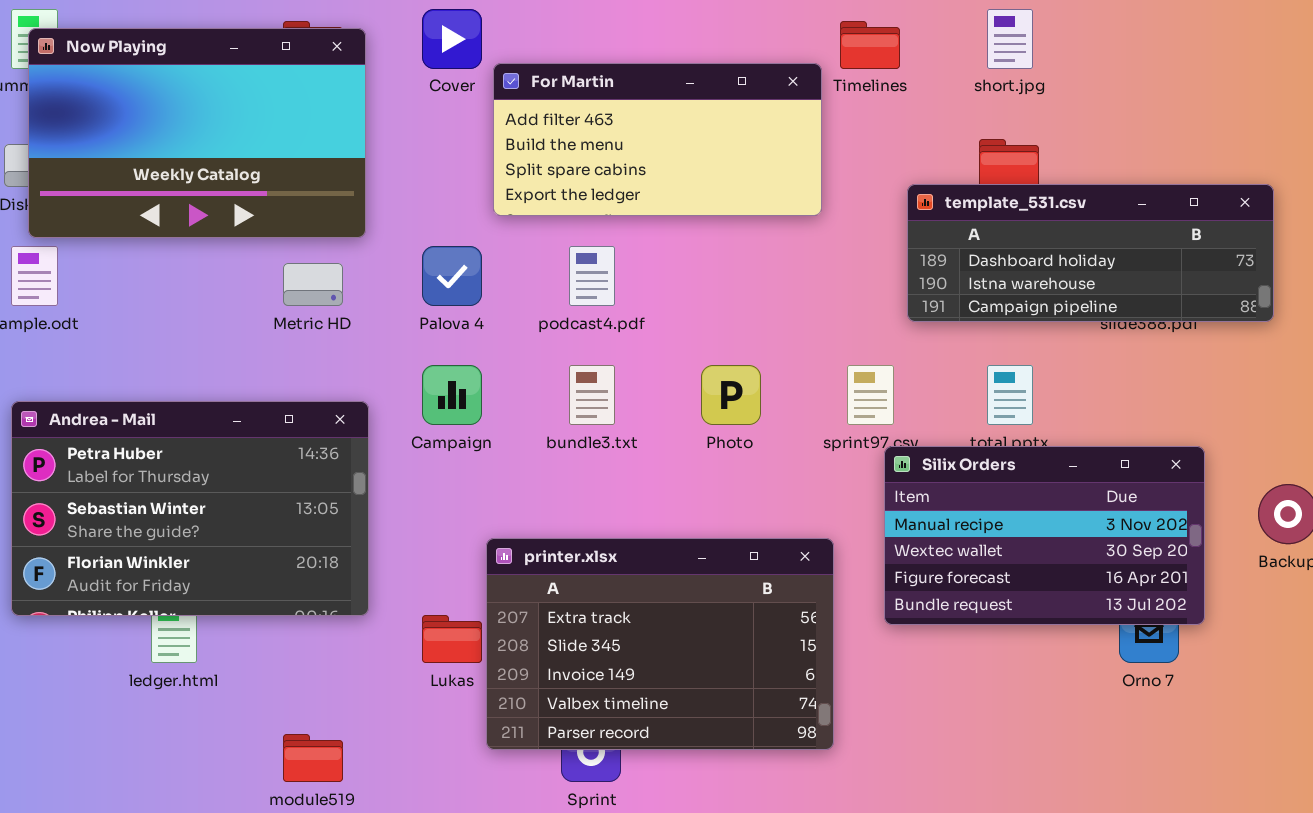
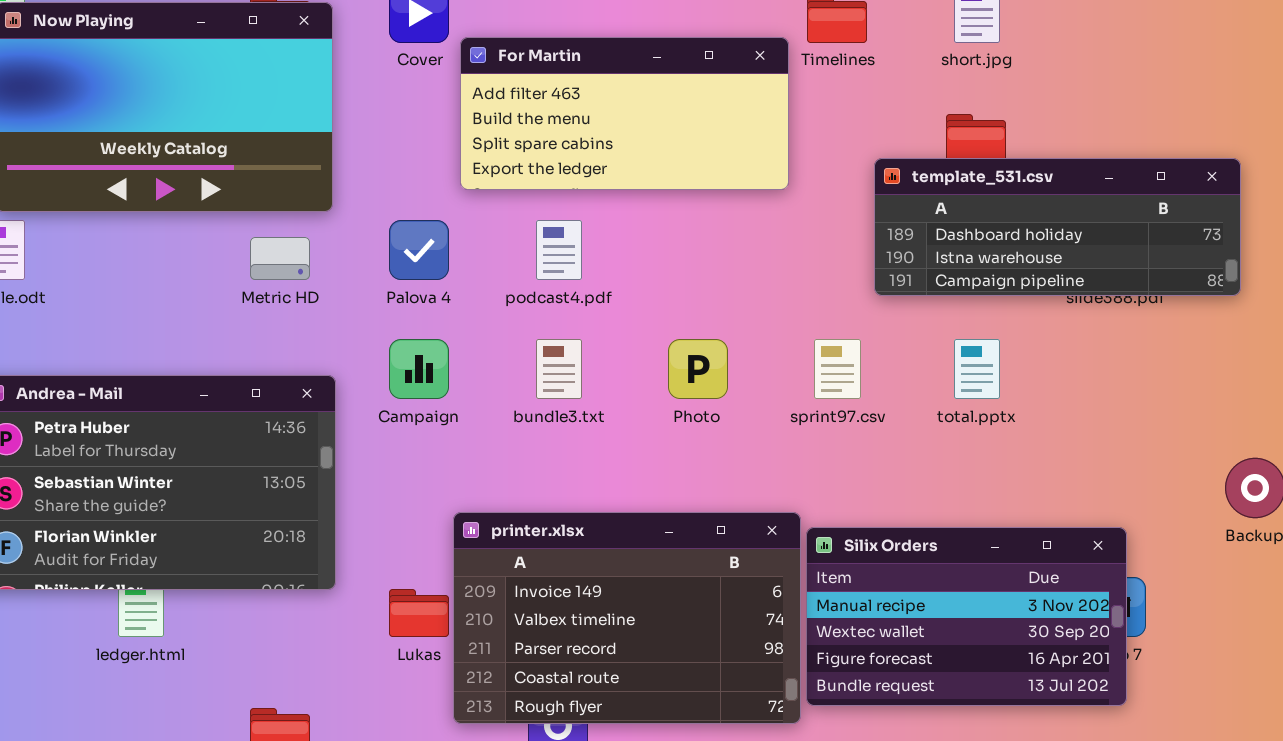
Silix Orders: [884,446,1205,625] -> [806,527,1127,706], moved
printer.xlsx: [486,538,834,750] -> [453,512,801,724], scrolled down 2 rows

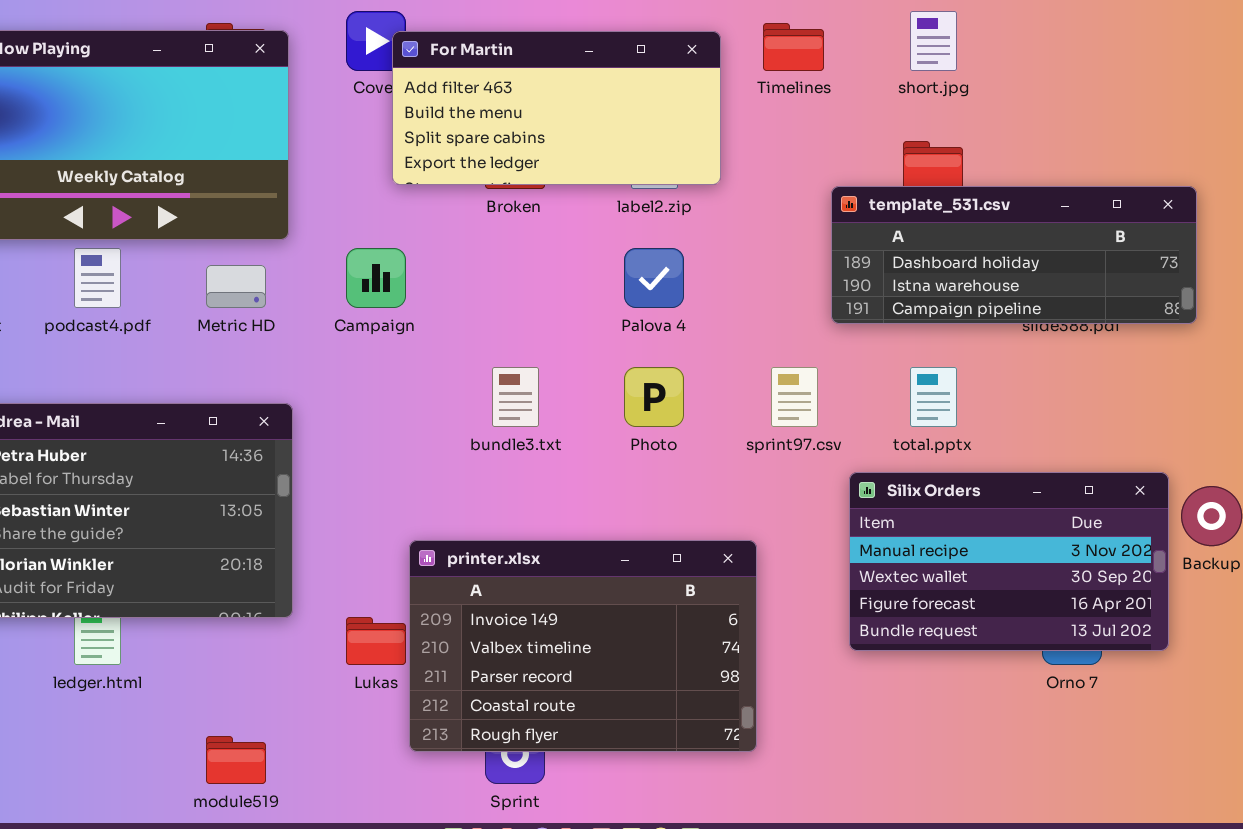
For Martin: [460,37,789,190] -> [392,31,721,185], moved
Palova 4: [389,220,449,280] -> [624,248,684,308], moved
podcast4.pdf: [536,220,582,280] -> [74,248,121,308], moved
Campaign: [389,339,449,399] -> [346,248,406,308], moved
Silix Orders: [806,527,1127,706] -> [849,472,1169,651], moved

